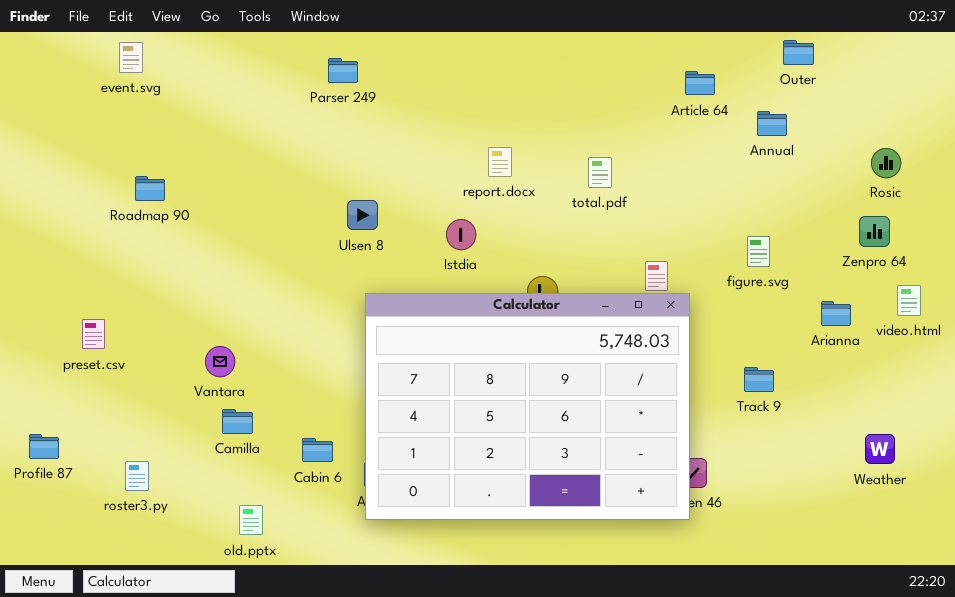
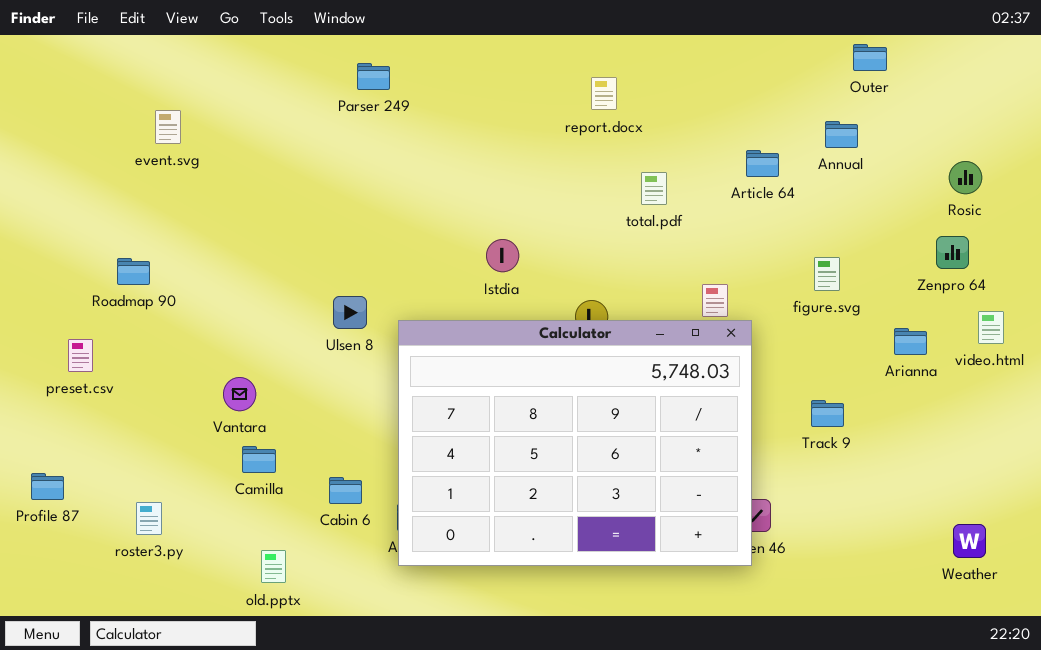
event.svg: [119,42,143,73] -> [155,110,181,144], moved
Article 64: [685,71,715,95] -> [746,150,779,177], moved
report.docx: [488,147,512,177] -> [591,77,617,110], moved
Roadmap 90: [135,176,165,201] -> [117,258,150,285], moved
Ulsen 8: [347,200,378,230] -> [333,296,367,329], moved
preset.csv: [82,319,105,349] -> [68,339,93,372], moved
Weather: [865,434,895,464] -> [953,524,986,558], moved

